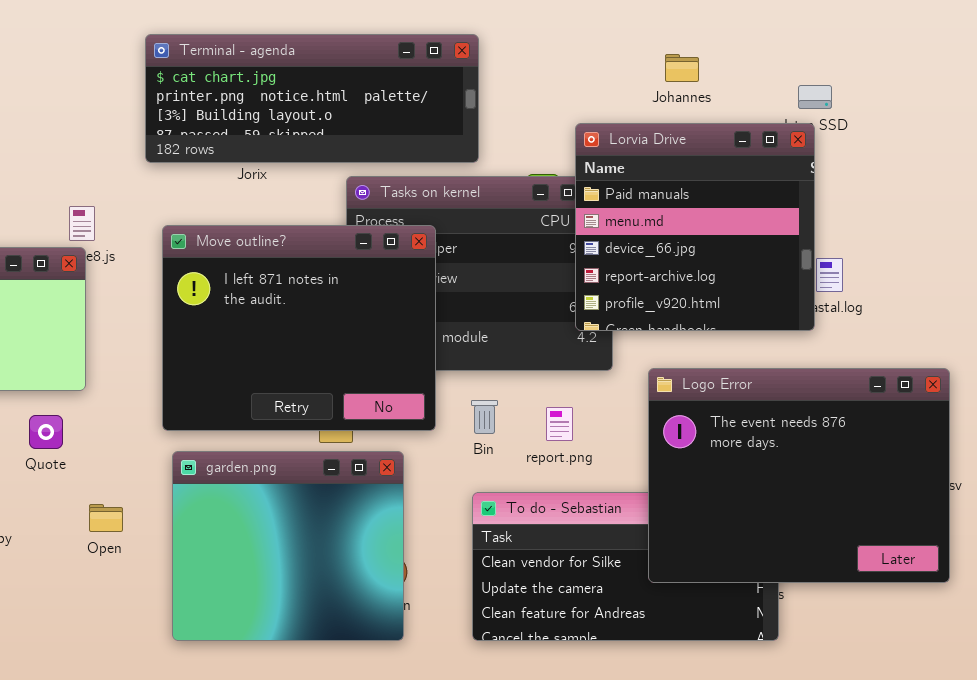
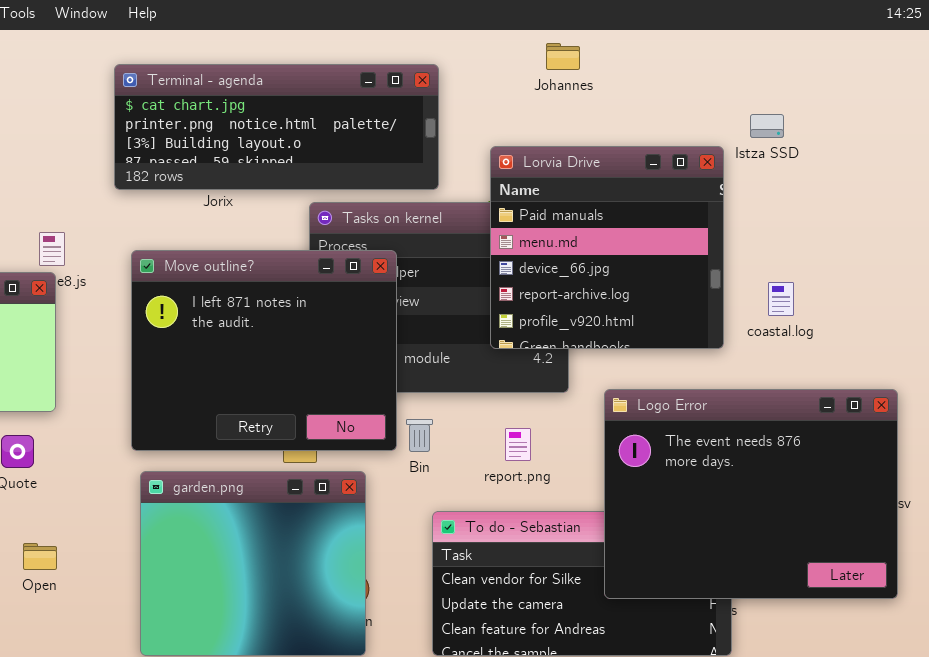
Johannes: [665,54,699,82] -> [546,43,580,70], moved
Lorvia Drive: [575,123,815,331] -> [490,146,724,349], moved
Bin: [471,400,498,434] -> [406,419,433,452], moved
Open: [89,504,123,532] -> [23,543,57,570], moved

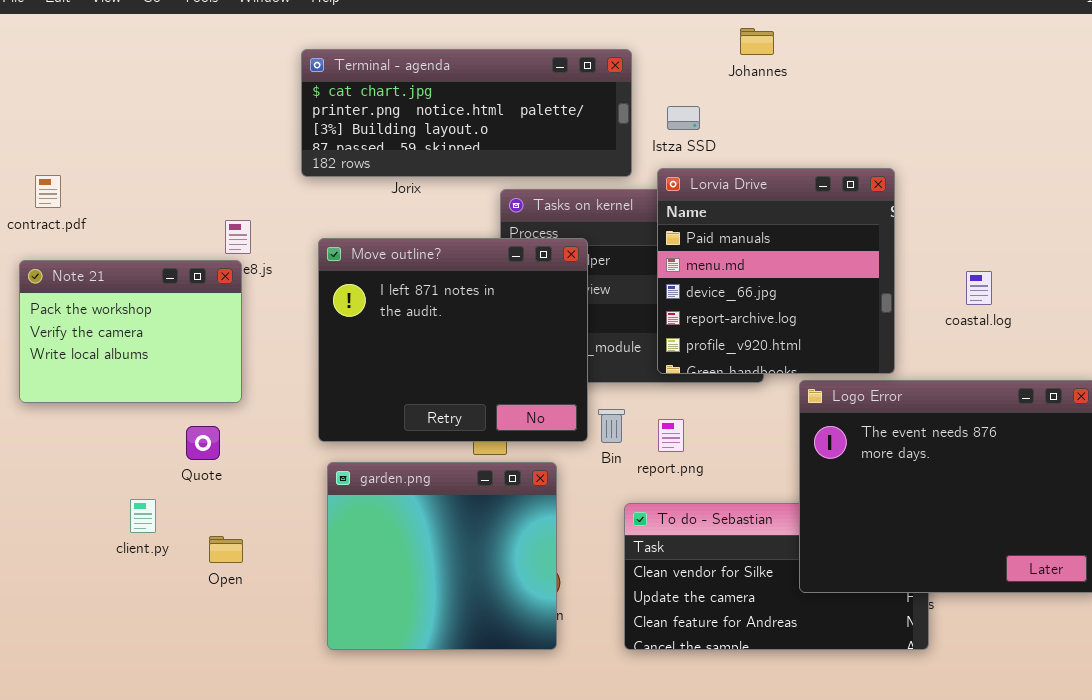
Istza SSD: [750,114,784,138] -> [667,106,700,130], moved
Lorvia Drive: [490,146,724,349] -> [657,168,895,374], moved
report.png: [505,428,531,461] -> [658,419,684,452], moved

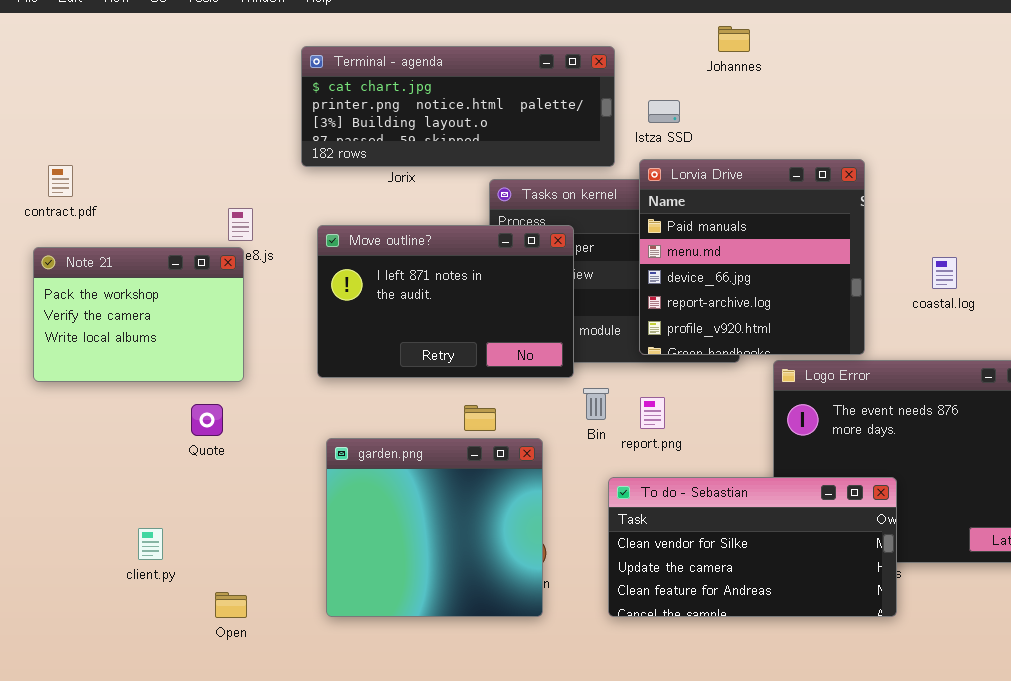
Move outline?: [318,238,588,442] -> [317,225,574,378], resized
client.py: [130,499,156,533] -> [138,528,163,560], moved
To do - Sebastian: [624,503,929,650] -> [608,477,897,617], raised
Open: [209,536,243,563] -> [215,592,247,618], moved

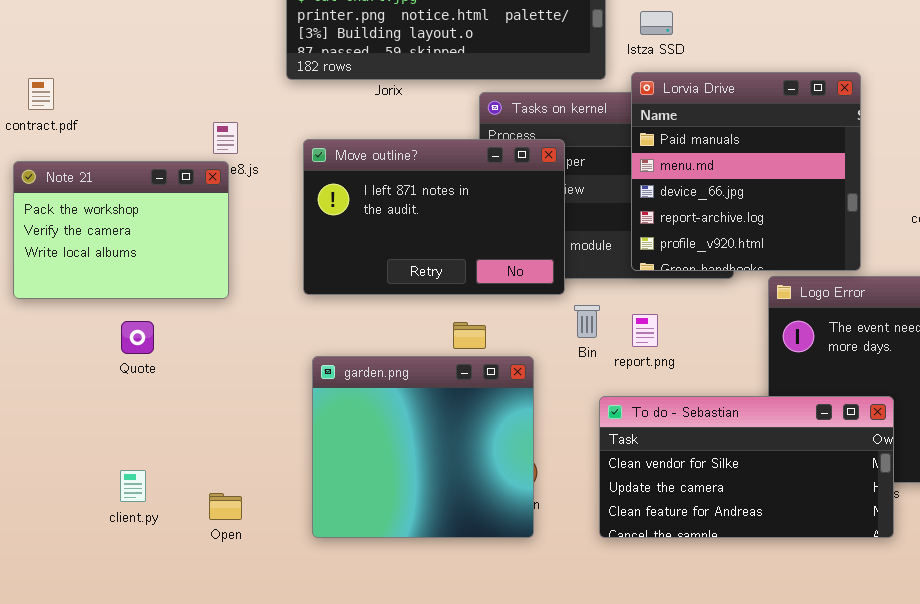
Quote: [191,404,223,436] -> [121,321,154,354], moved
client.py: [138,528,163,560] -> [120,470,146,502], moved
Open: [215,592,247,618] -> [209,493,242,520], moved

